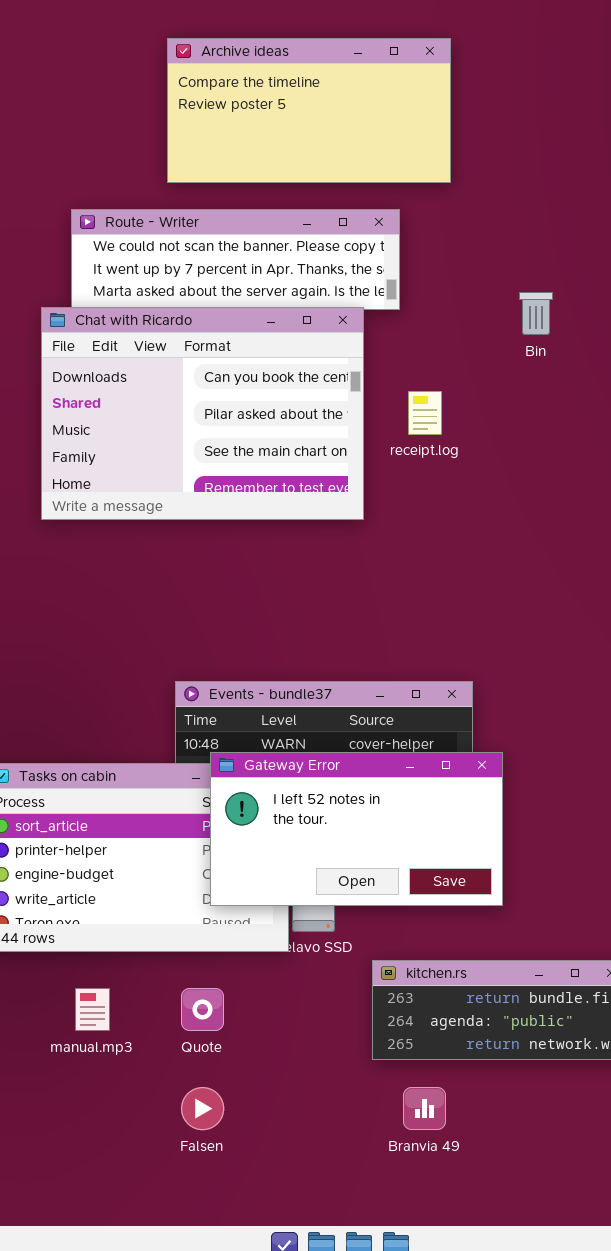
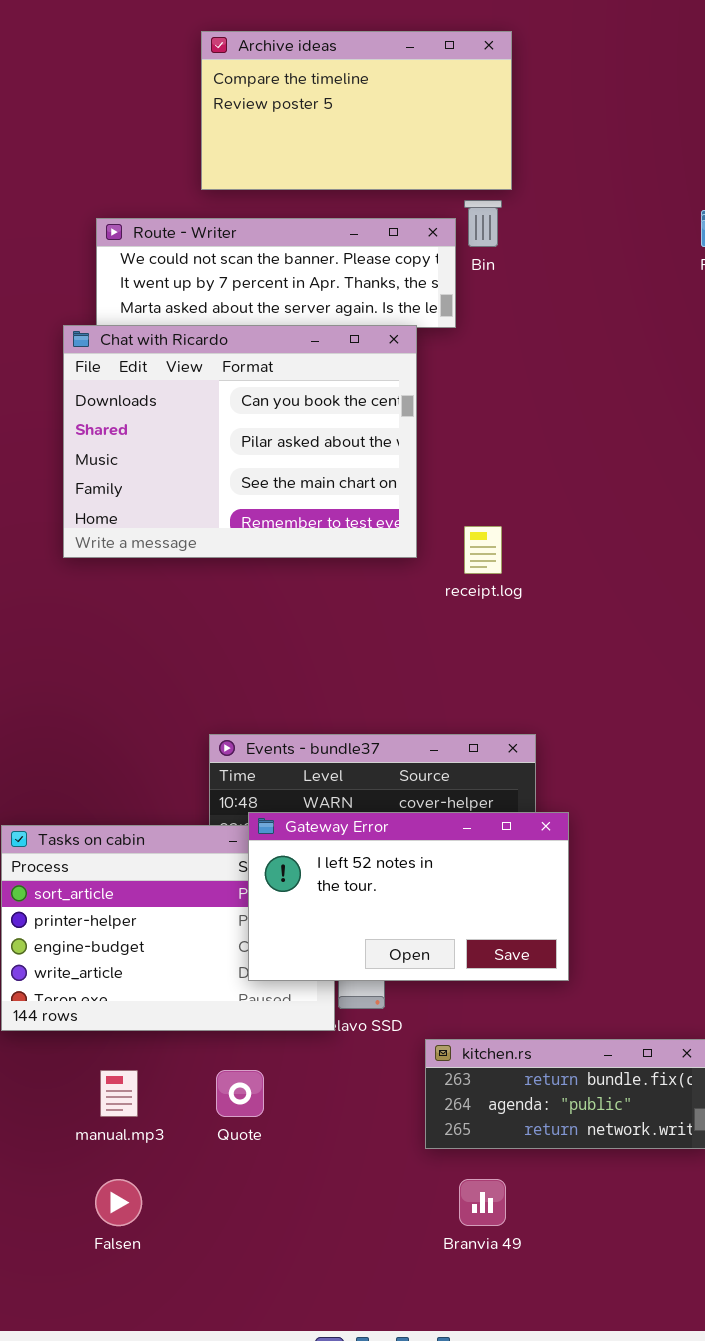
Bin: [519,292,553,335] -> [464,200,502,247], moved
receipt.log: [408,391,442,435] -> [464,526,502,574], moved
Falsen: [181,1087,224,1130] -> [95,1179,142,1226], moved

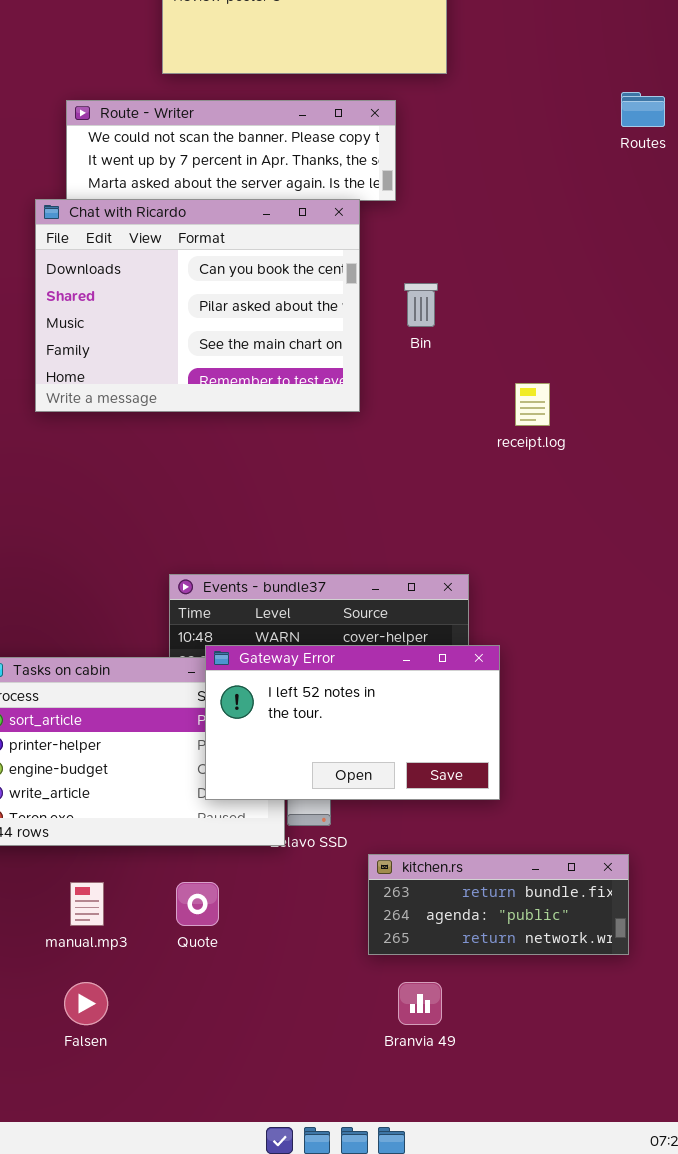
Bin: [464,200,502,247] -> [404,283,438,327], moved
receipt.log: [464,526,502,574] -> [515,383,550,426], moved

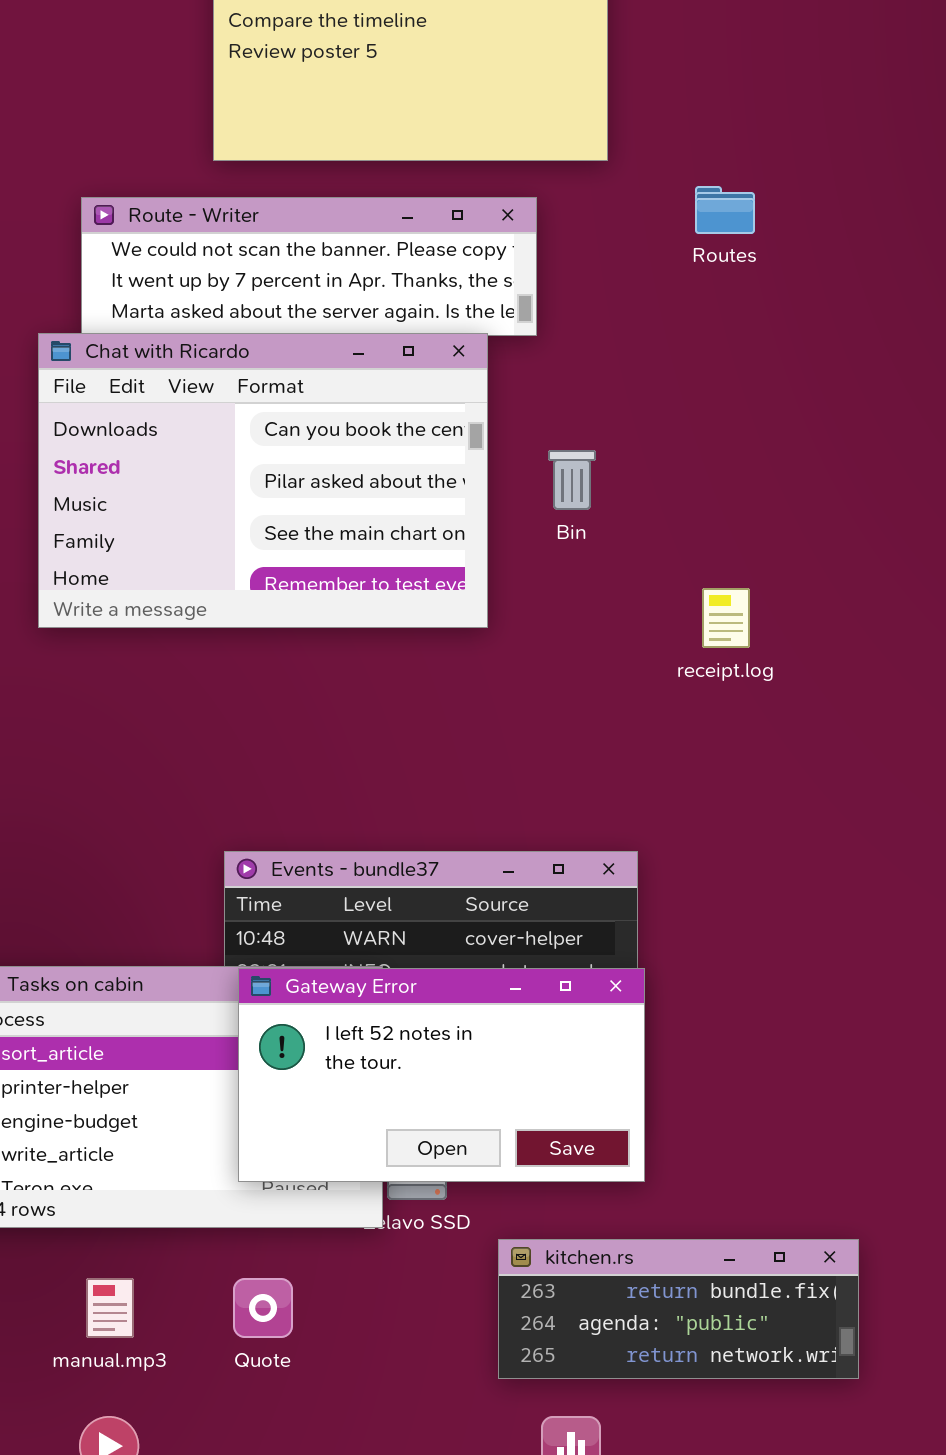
Routes: [621,92,665,127] -> [695,186,755,234], moved
Gateway Error: [205,645,500,800] -> [238,968,645,1182], moved

